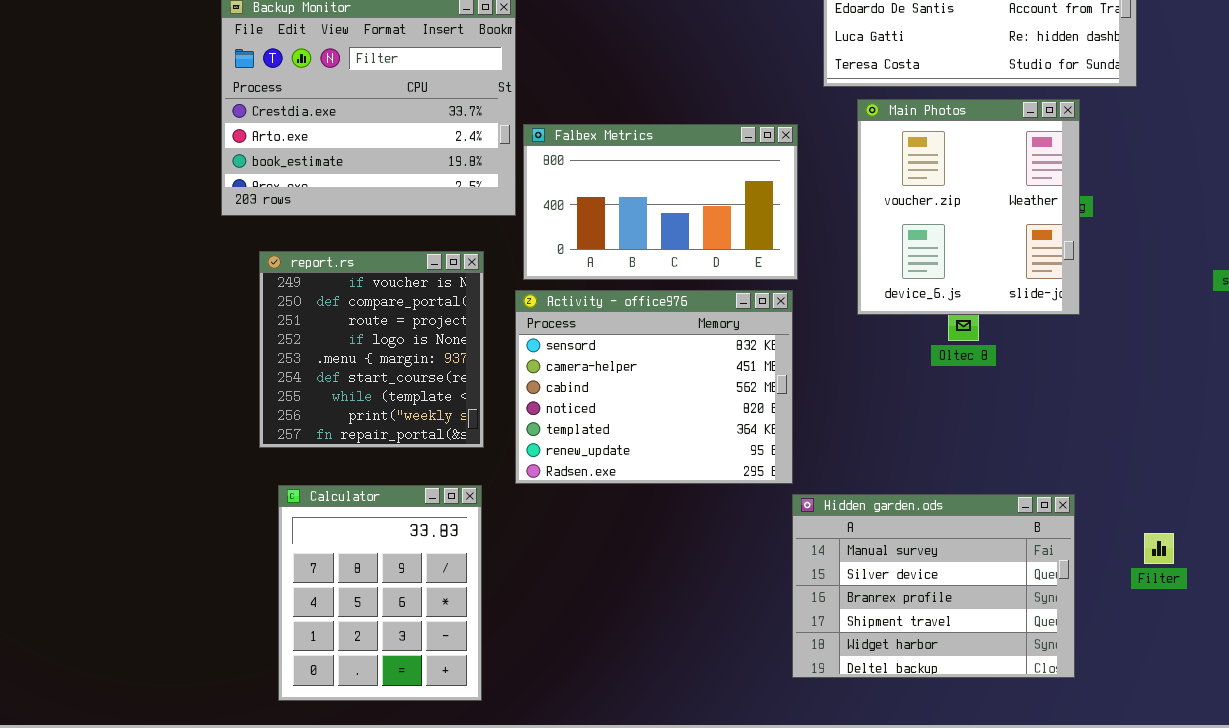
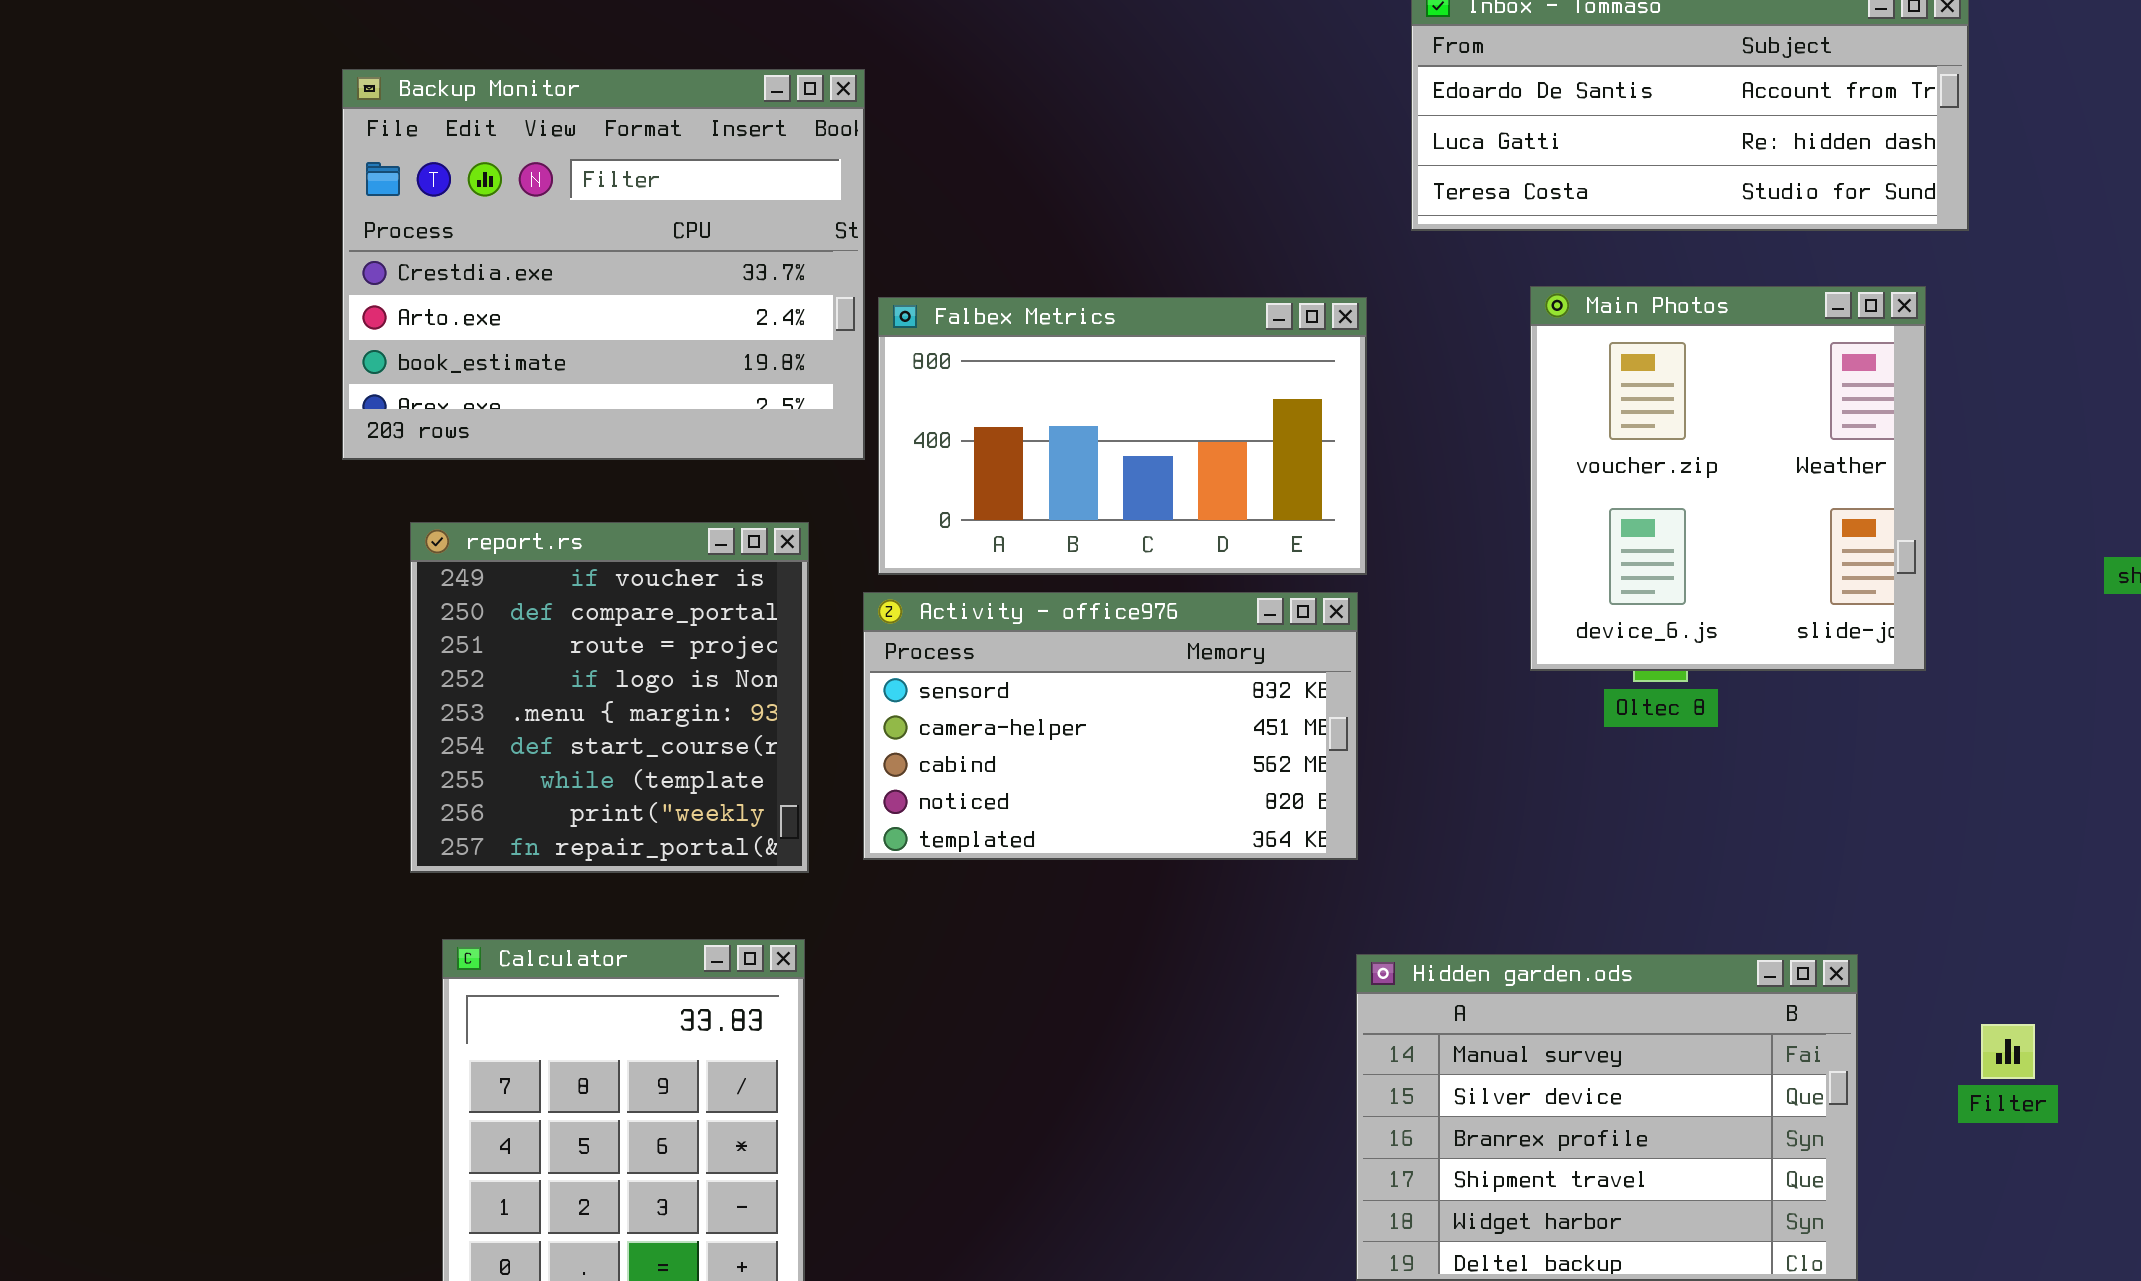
Main Photos: [857,99,1080,315] -> [1530,286,1926,671], moved
Activity - office976: [515,290,793,484] -> [863,592,1358,860], resized

